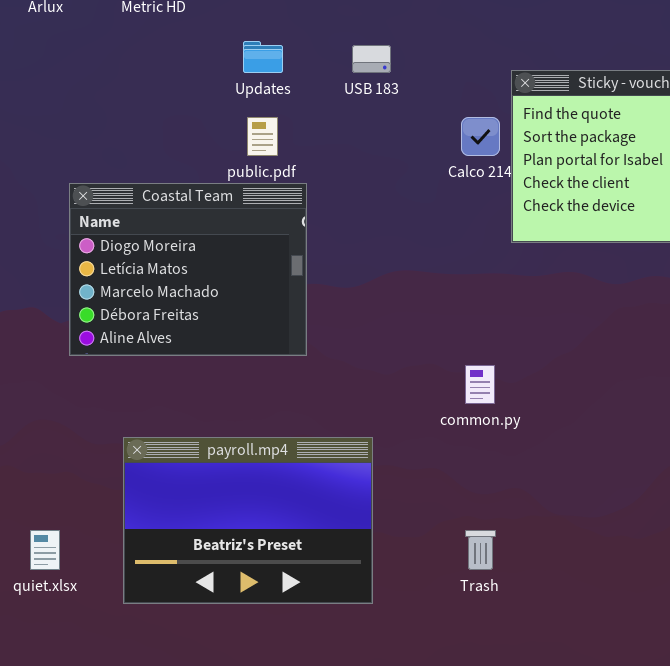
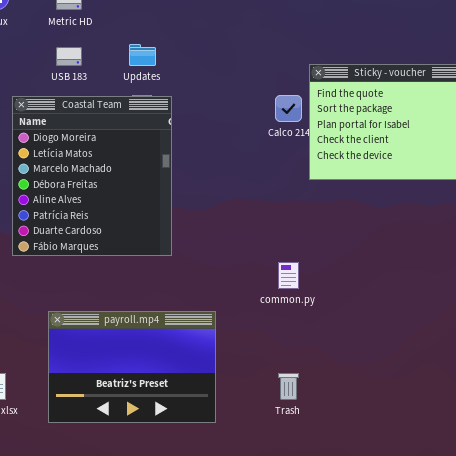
USB 183: [352,45,391,73] -> [56,47,82,66], moved
Coastal Team: [69,183,307,356] -> [12,96,172,256], resized

